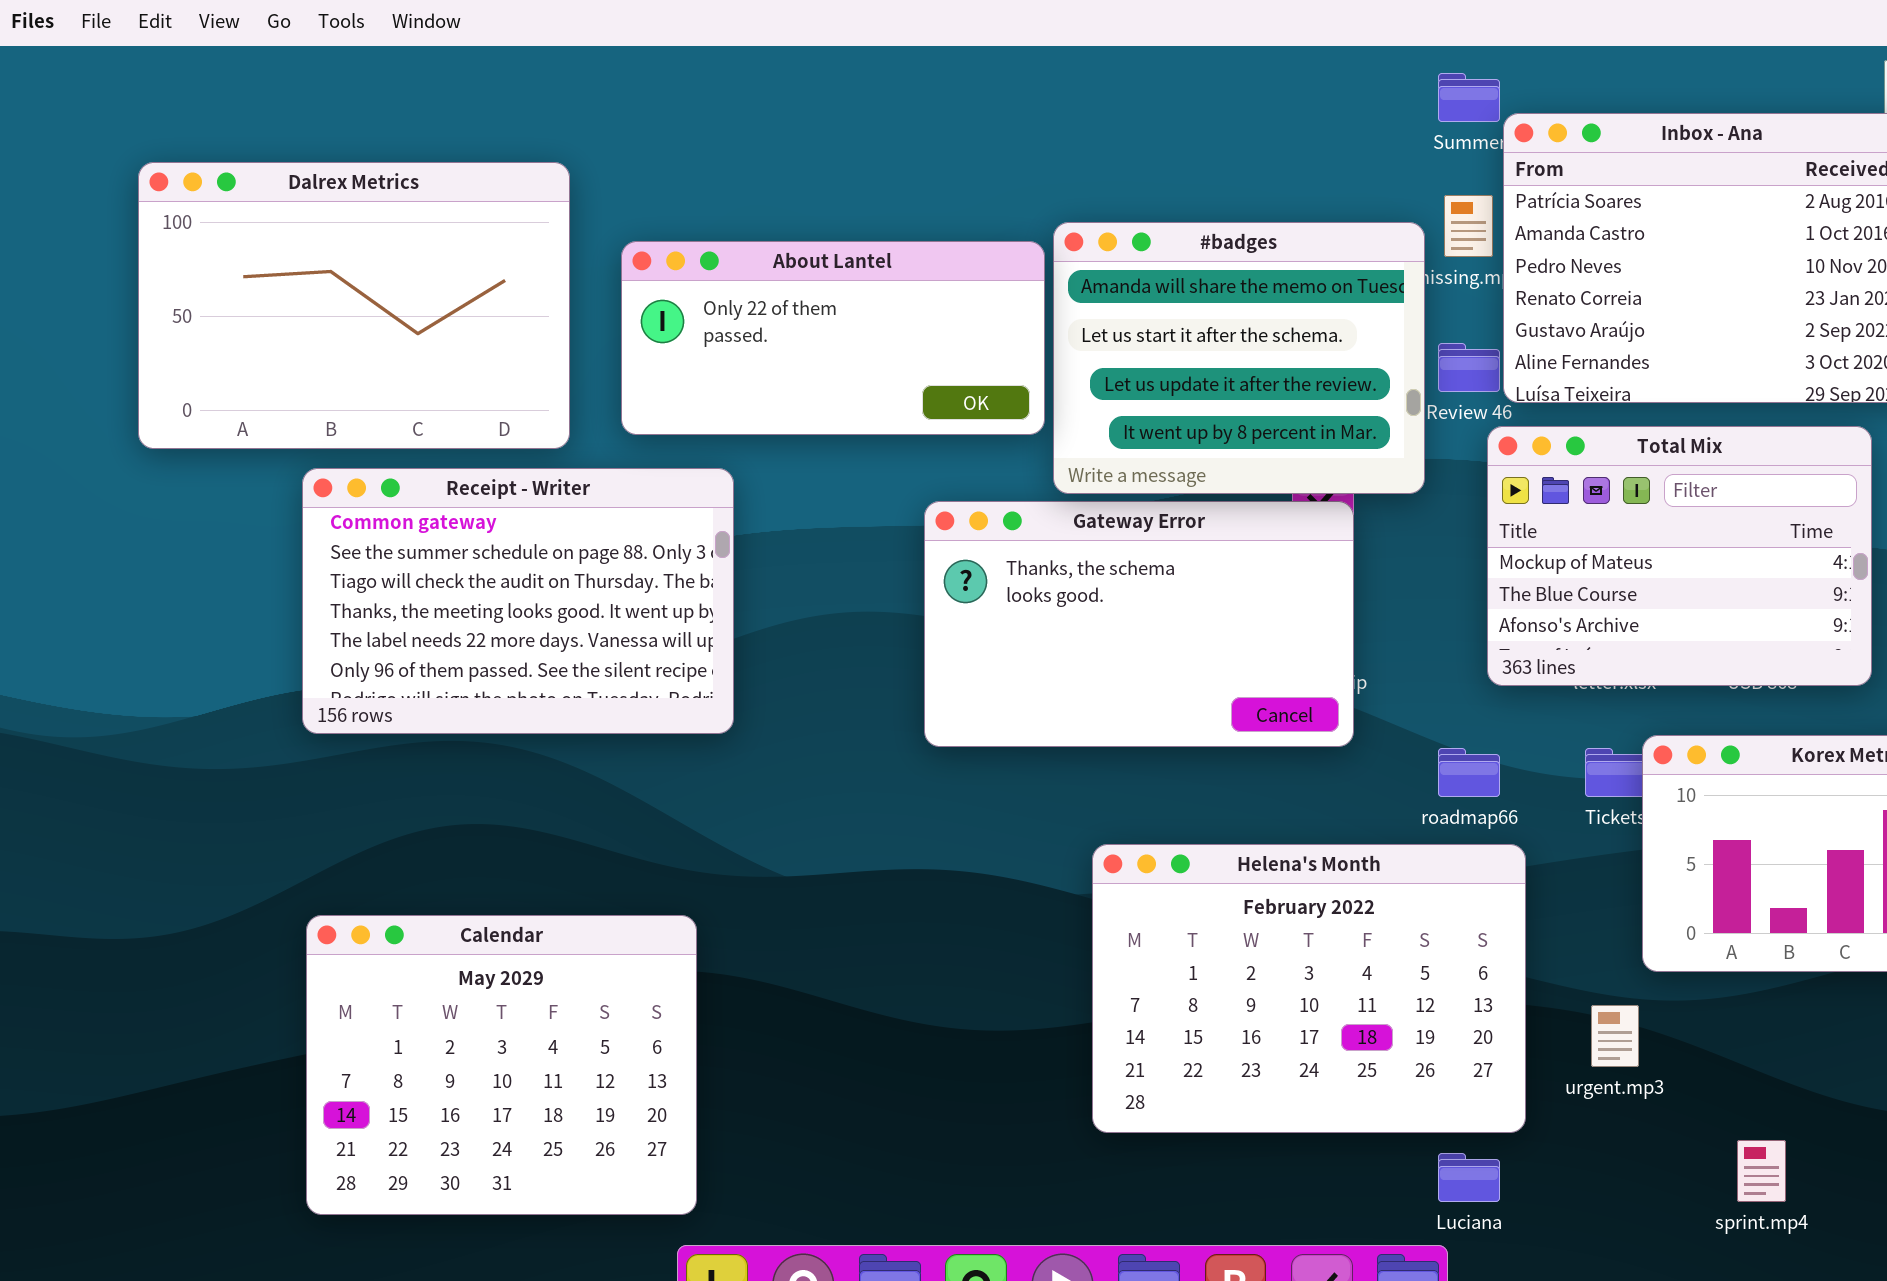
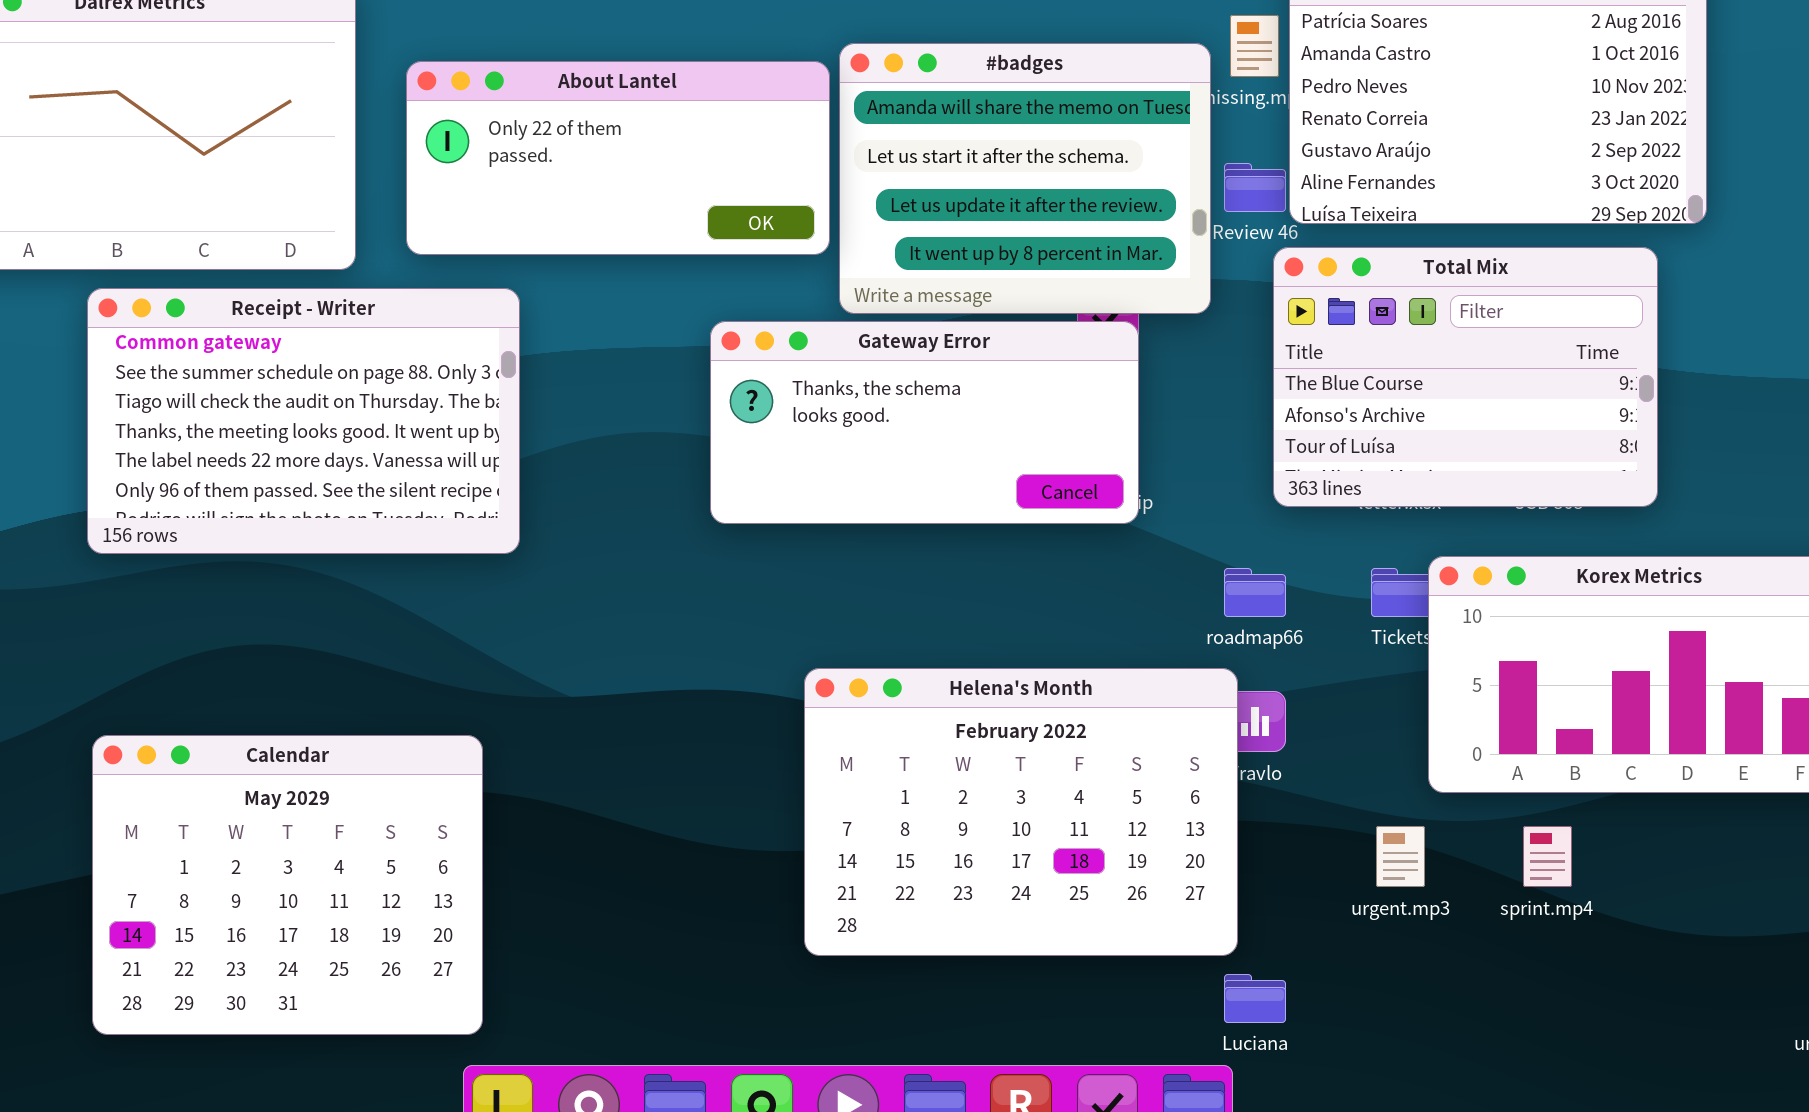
Total Mix: [1487,426,1872,686] -> [1273,247,1658,507], scrolled down 1 row
Gateway Error: [924,501,1354,747] -> [710,321,1139,524], resized
Helena's Month: [1092,844,1526,1133] -> [804,668,1238,956], moved
sprint.mp4: [1737,1140,1786,1202] -> [1523,826,1572,887], moved

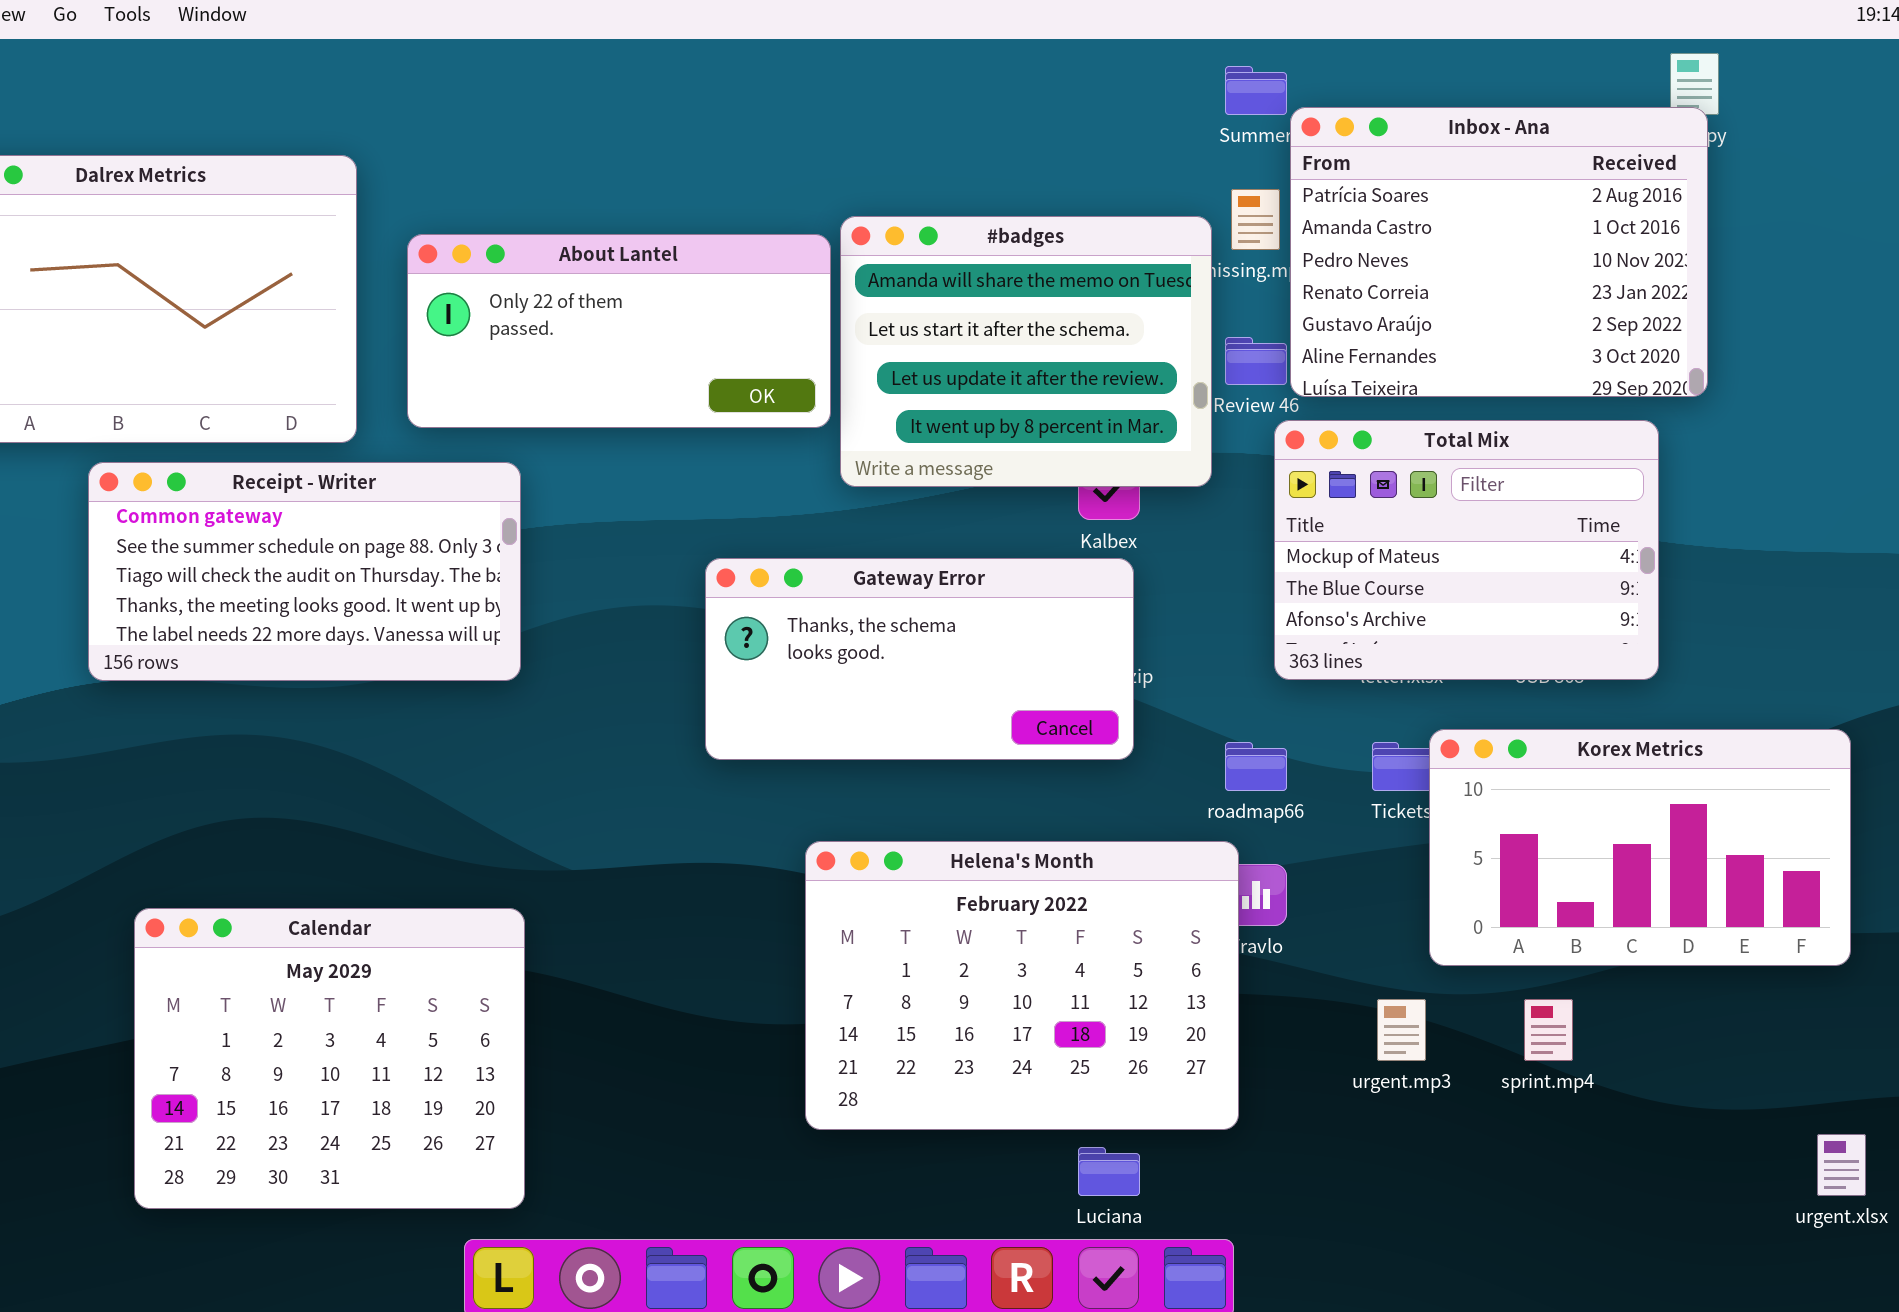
Total Mix: [1273,247,1658,507] -> [1274,420,1659,680], scrolled up 1 row
Receipt - Writer: [87,288,520,554] -> [88,462,521,681], resized
Gateway Error: [710,321,1139,524] -> [705,558,1134,760], moved
Calendar: [92,735,483,1035] -> [134,908,525,1209], moved
Luciana: [1224,974,1286,1023] -> [1078,1147,1140,1196], moved

